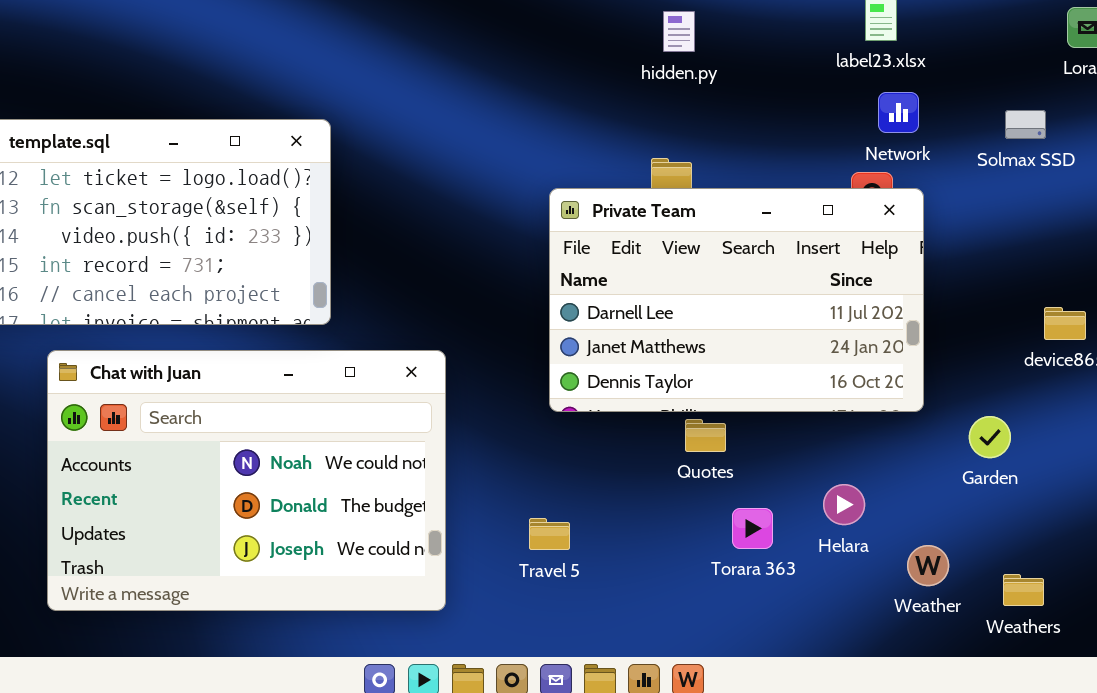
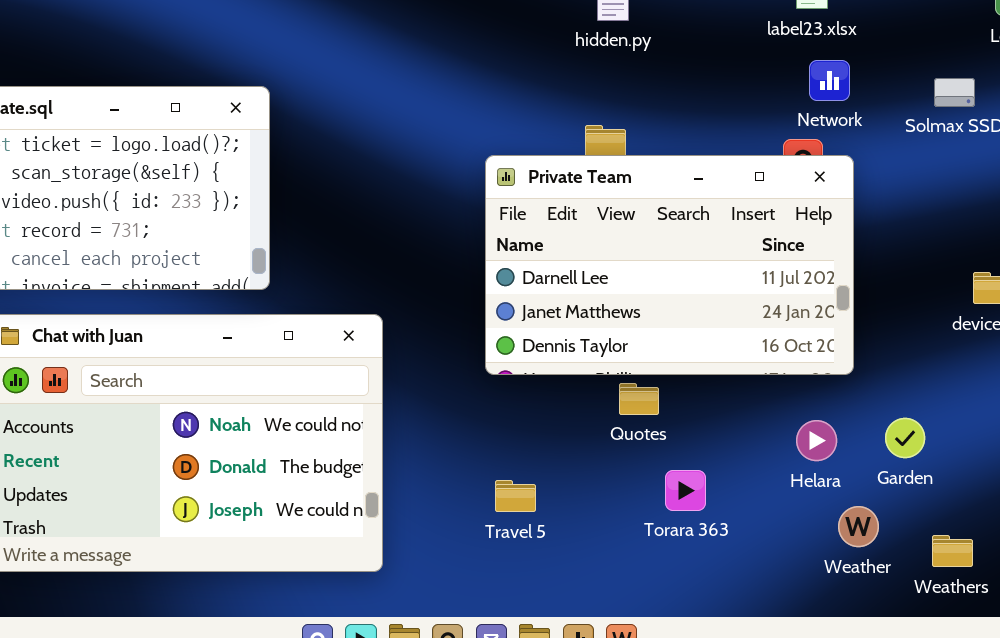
Garden: [969,416,1011,458] -> [885,418,925,458], moved
Helara: [823,484,865,525] -> [796,420,837,461], moved
Travel 5: [529,518,570,550] -> [495,480,536,512], moved

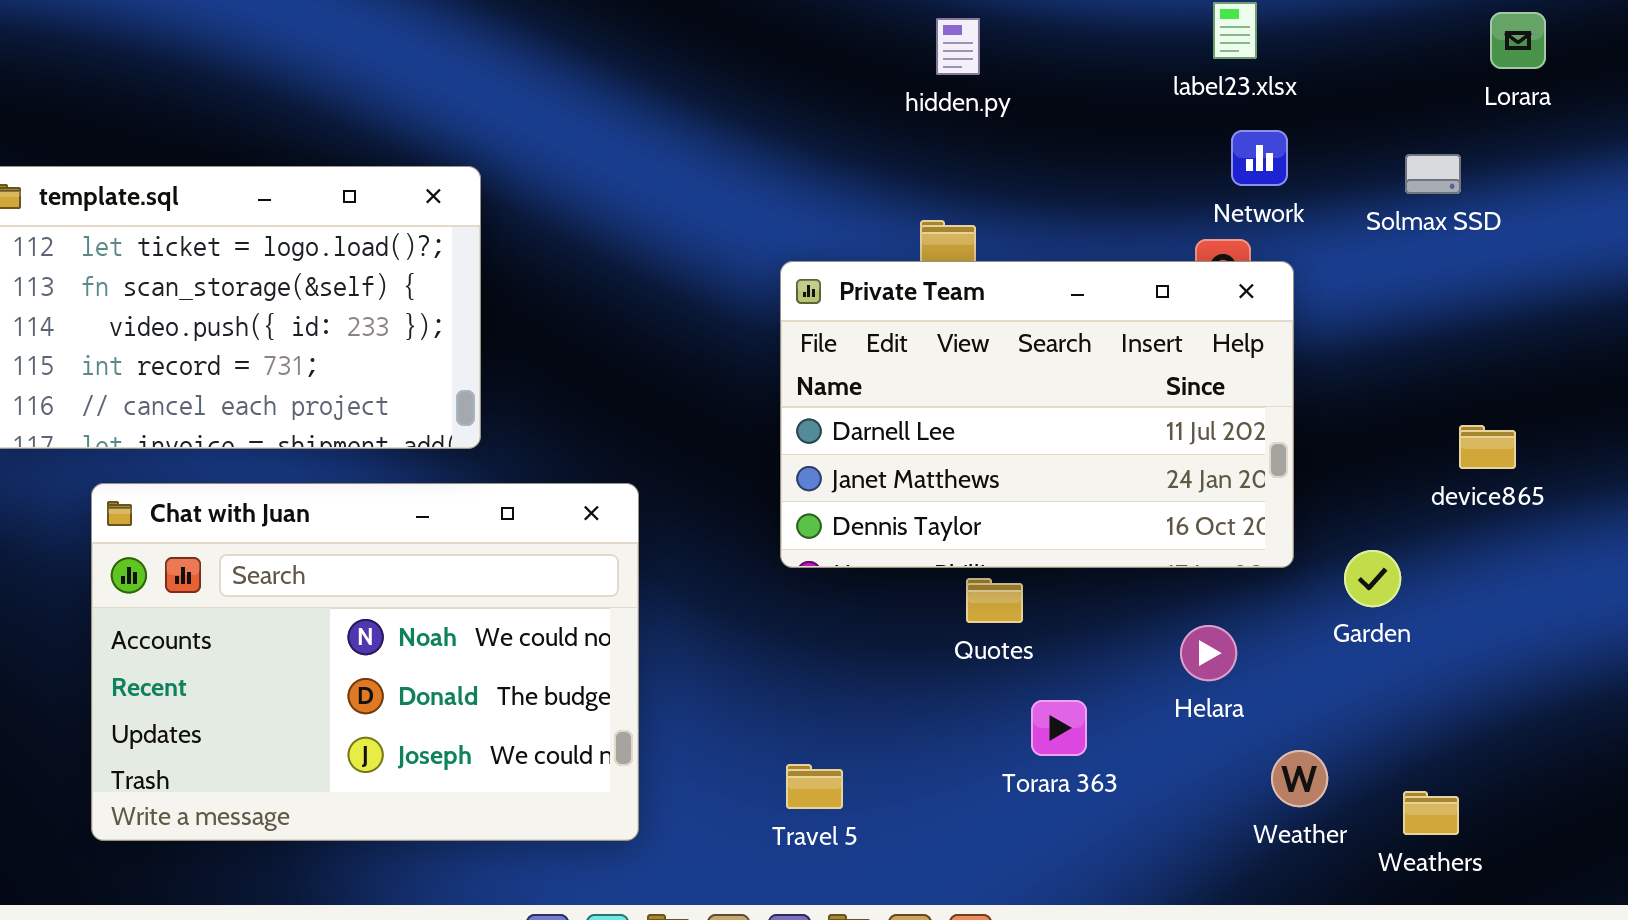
Garden: [885,418,925,458] -> [1344,550,1401,607], moved
Helara: [796,420,837,461] -> [1180,625,1237,681], moved
Travel 5: [495,480,536,512] -> [786,764,843,809], moved

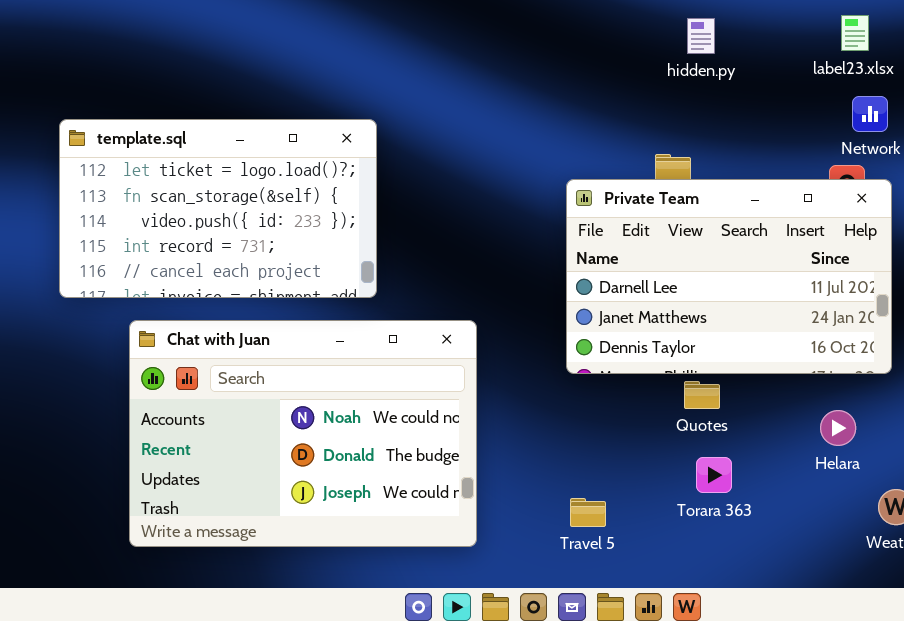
hidden.py: [936,18,980,75] -> [687,18,715,54], moved
Torara 363: [1031,700,1087,756] -> [696,457,732,493], moved

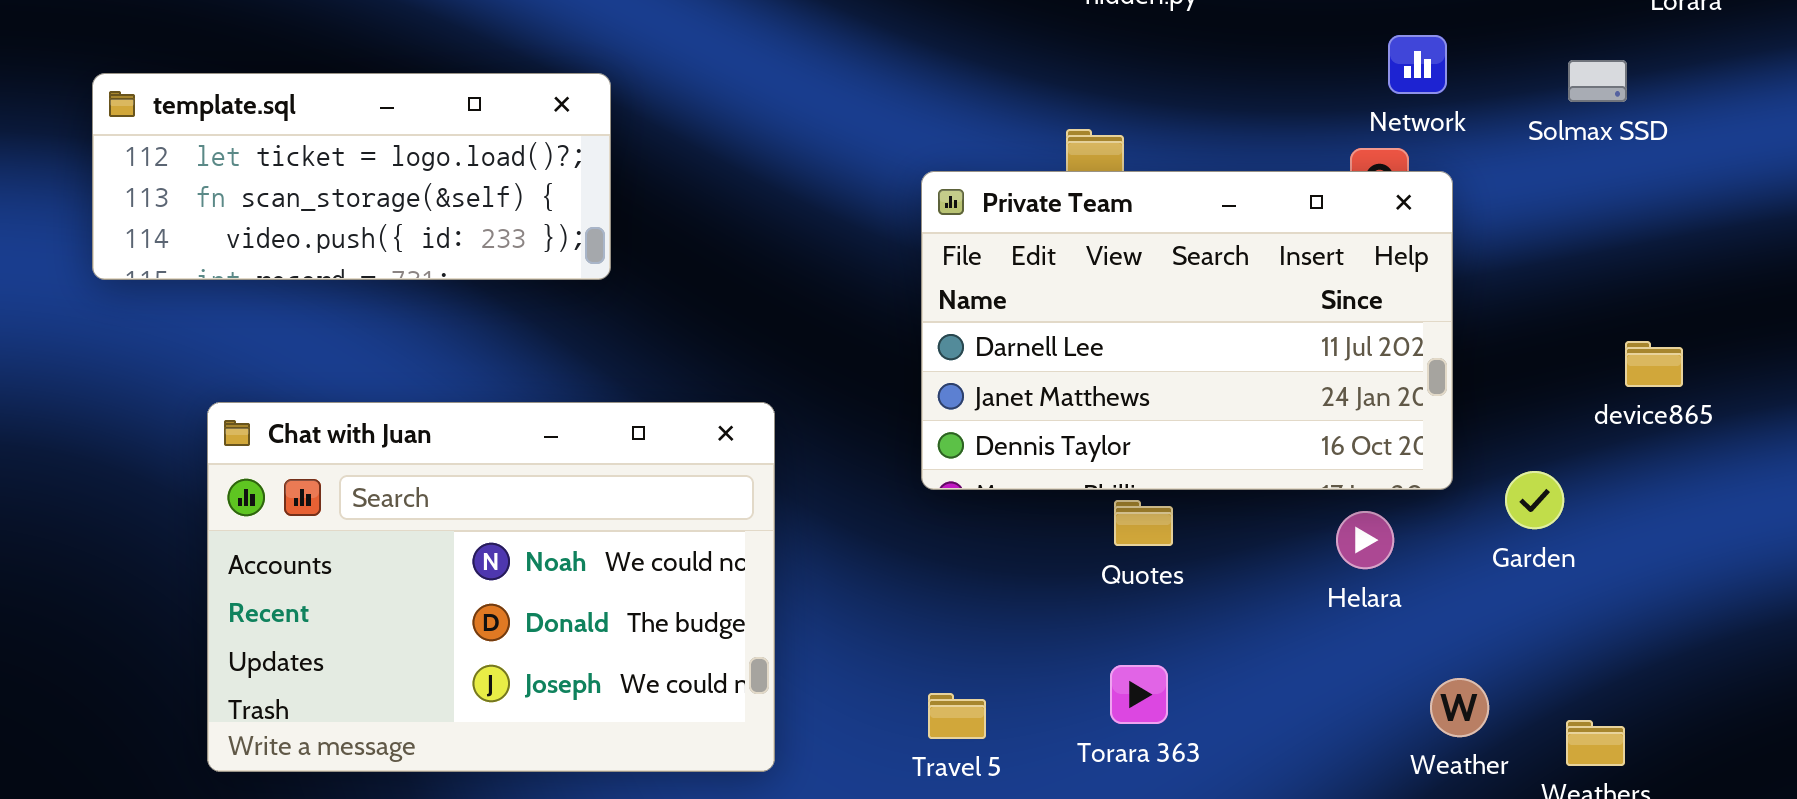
template.sql: [59,119,377,298] -> [92,73,611,280], resized
Helara: [820,410,856,446] -> [1336,511,1394,569], moved
Torara 363: [696,457,732,493] -> [1110,665,1168,724], moved

